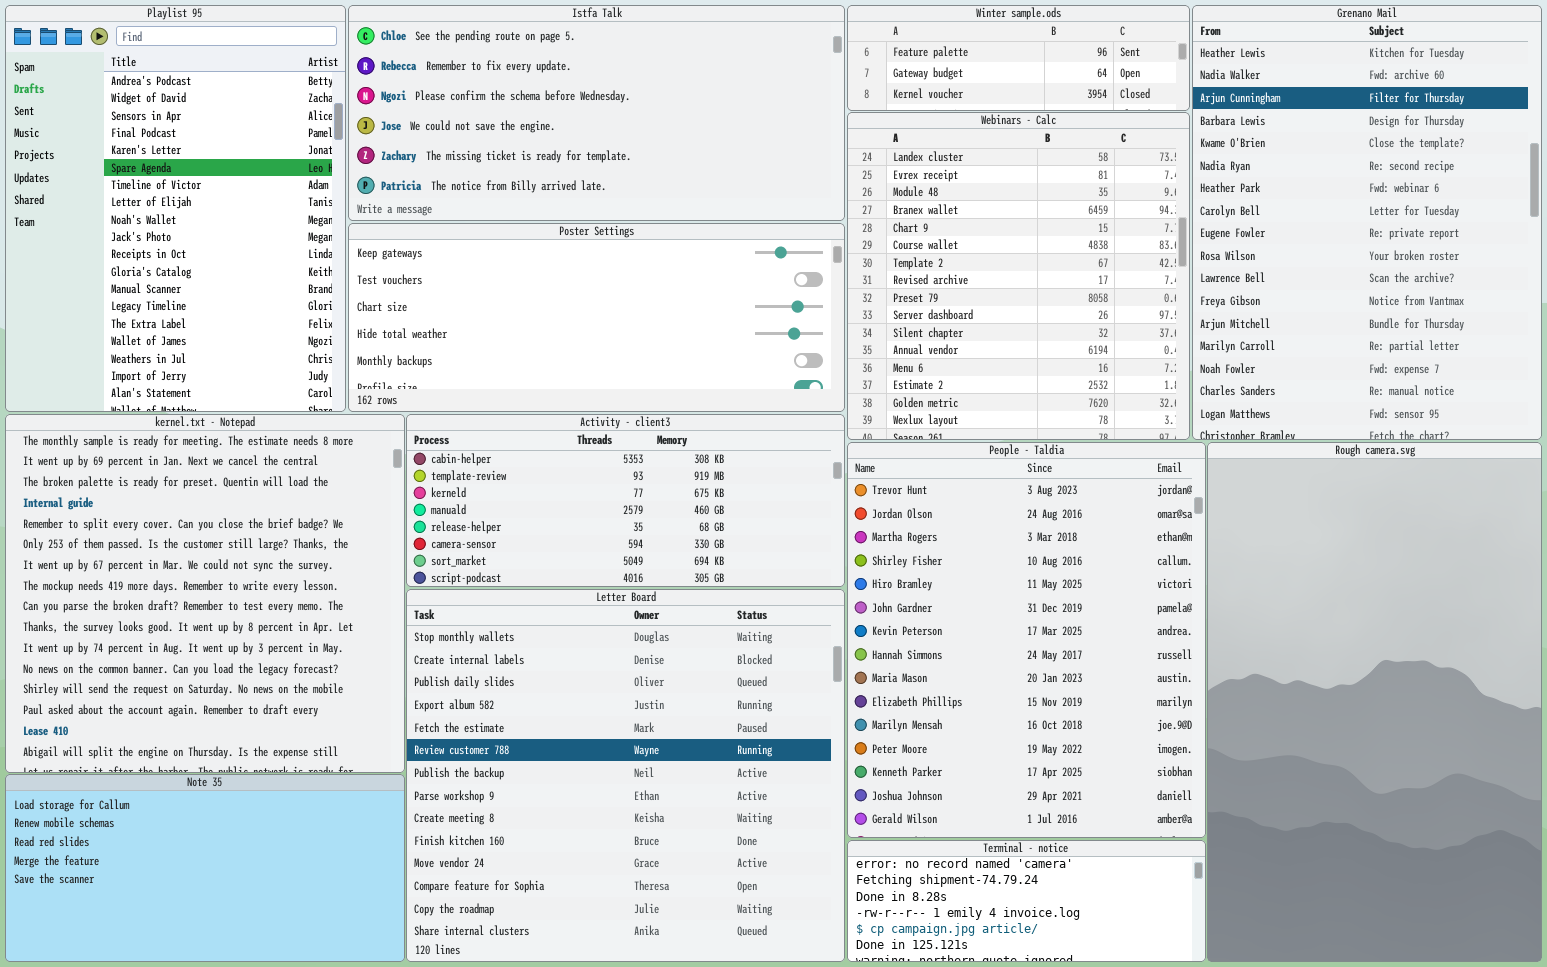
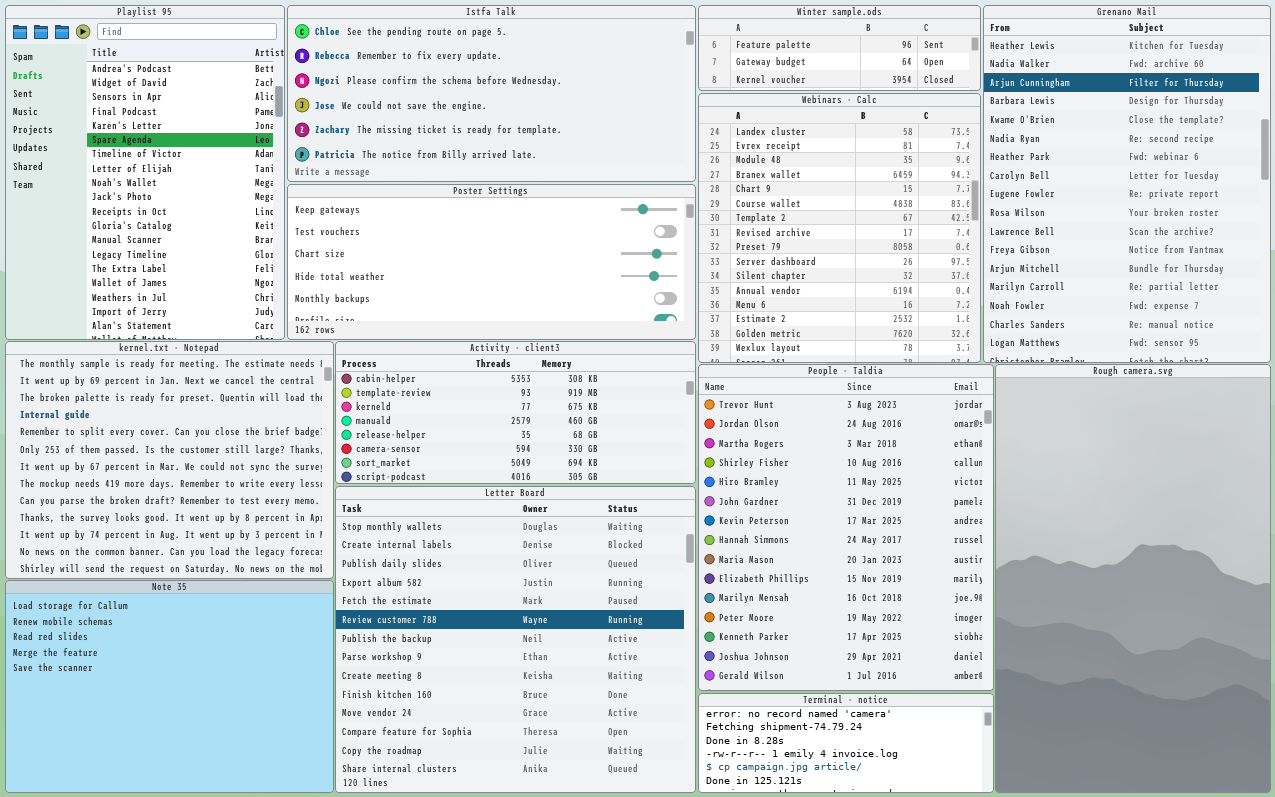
kernel.txt - Notepad: [5,414,405,773] -> [5,341,334,579], resized
Note 35: [5,774,405,962] -> [5,580,334,793], resized

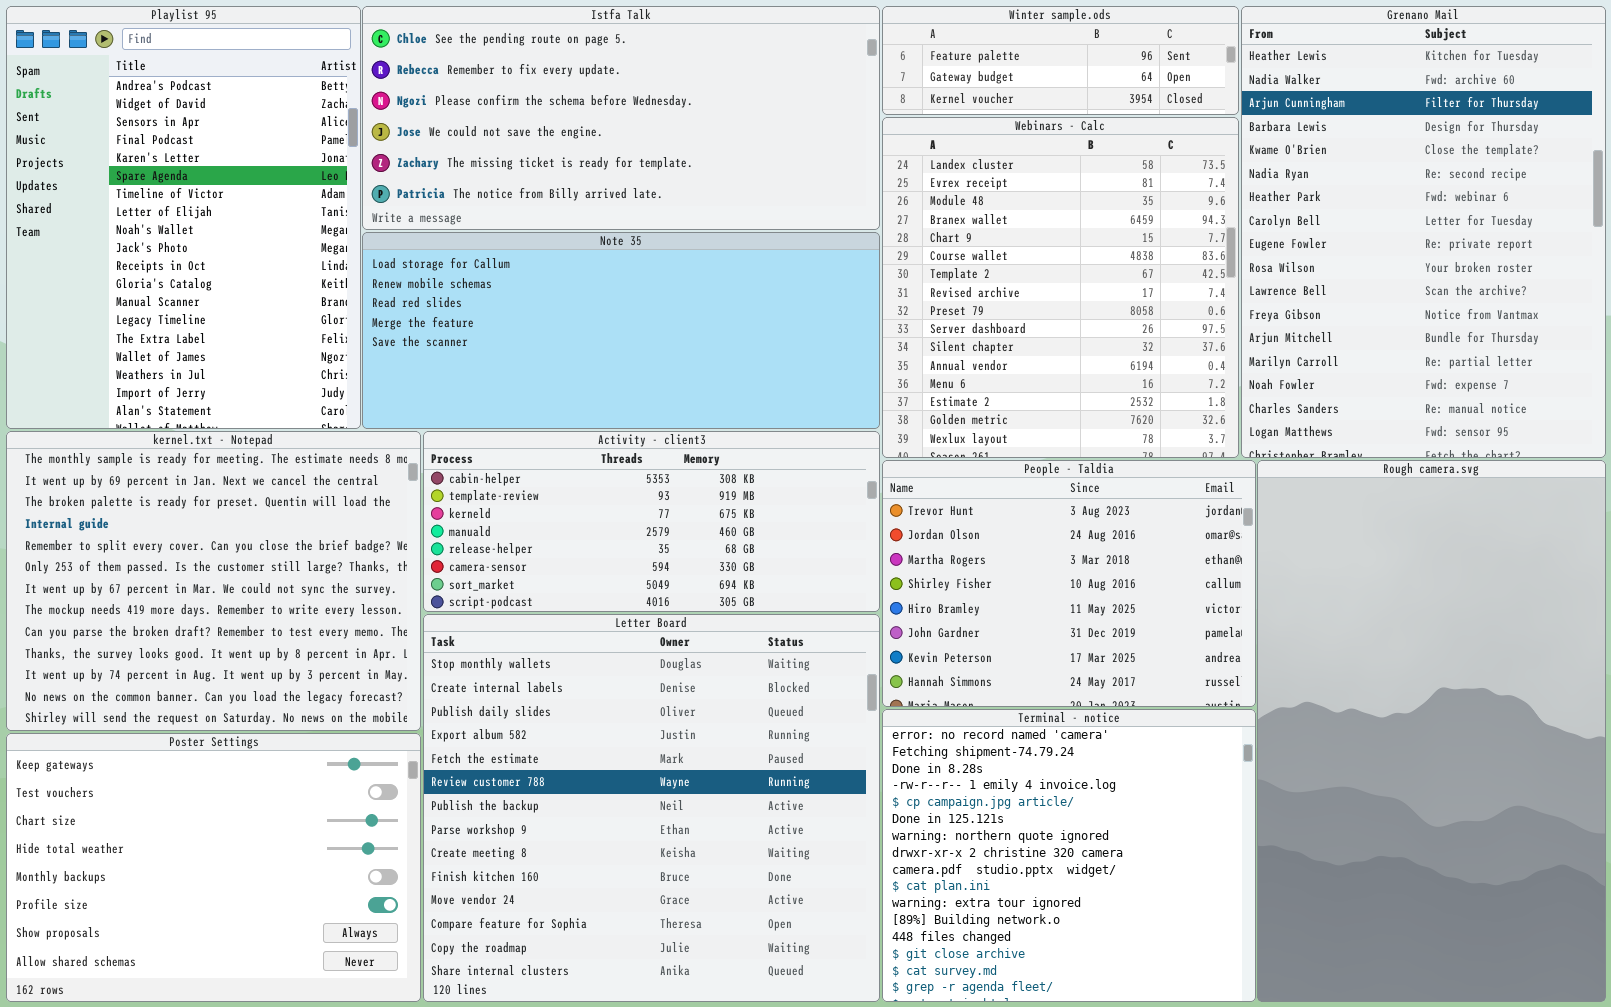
Poster Settings: [287,184,696,340] -> [6,733,421,1002], moved, resized
People - Taldia: [698,364,994,691] -> [882,460,1256,707], resized
Note 35: [5,580,334,793] -> [362,232,880,429], moved, resized
Terminal - notice: [698,693,994,793] -> [882,709,1256,1002], resized

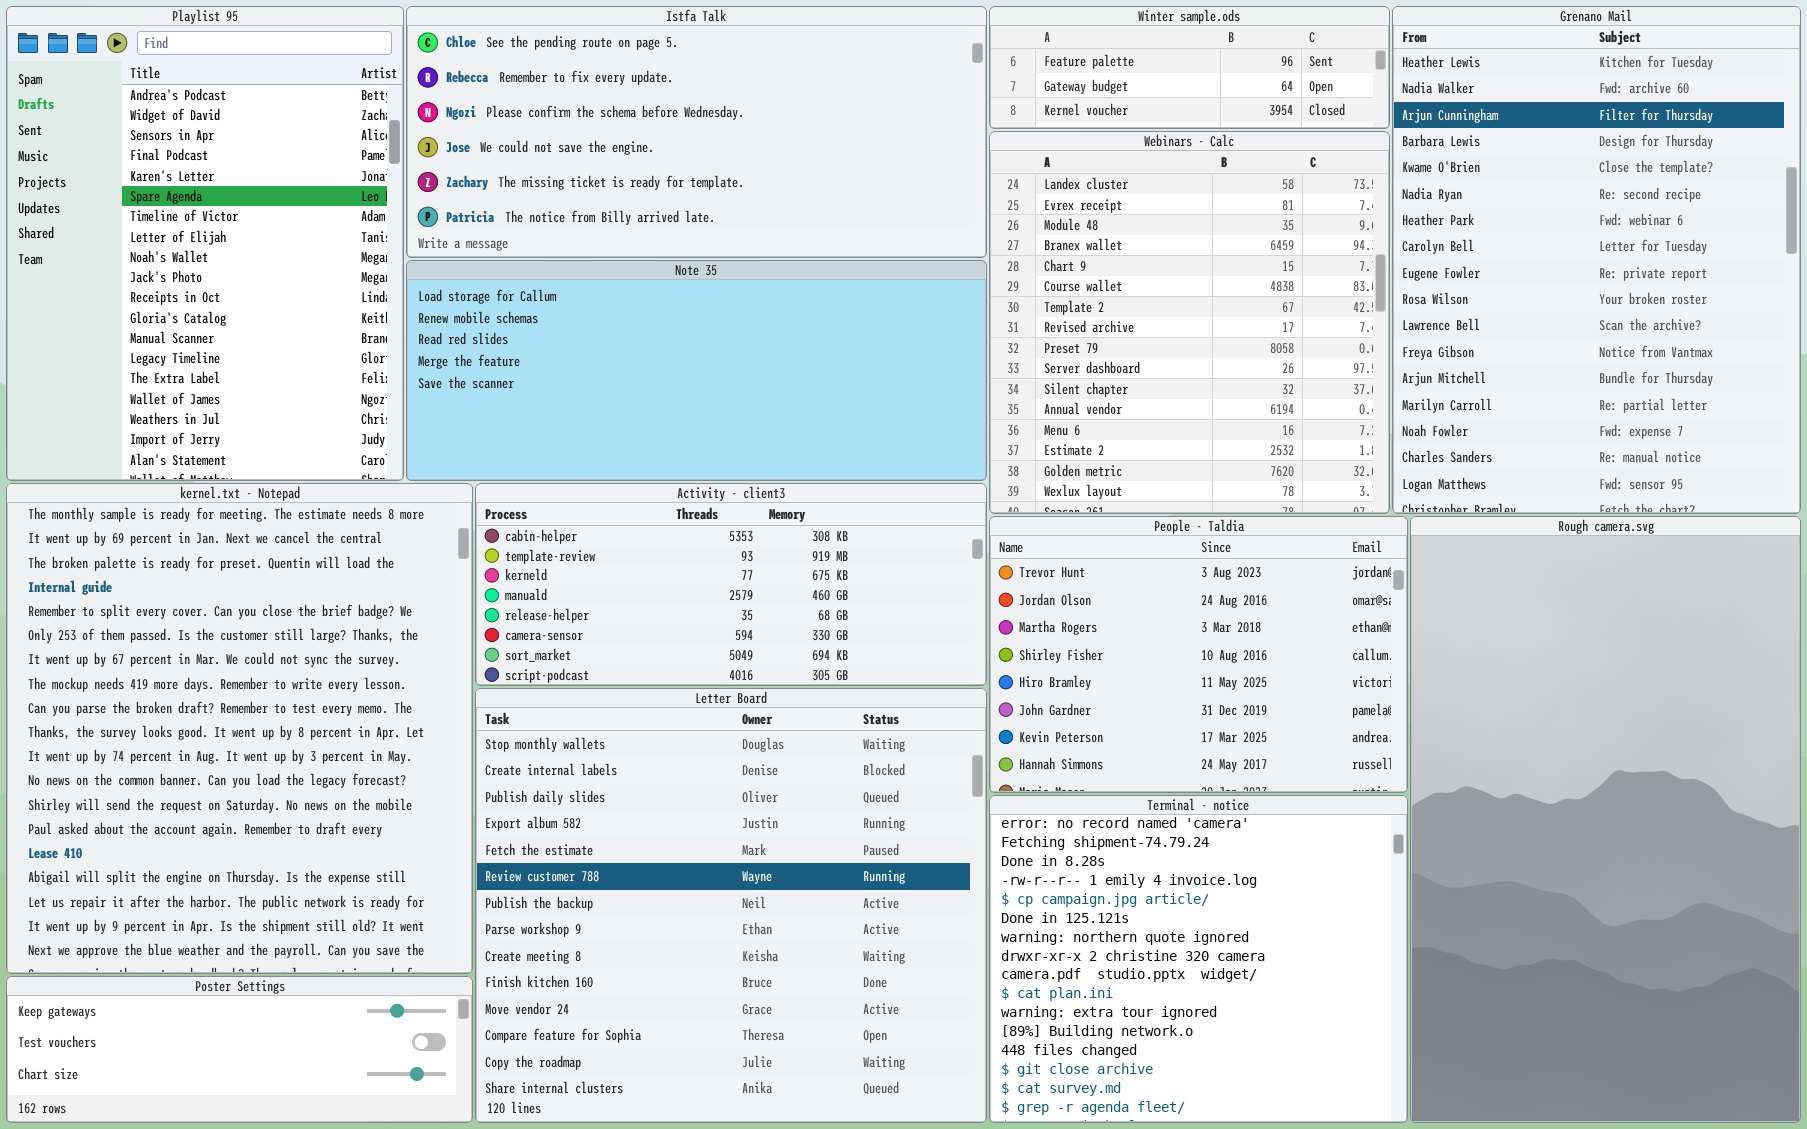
kernel.txt - Notepad: [6,431,421,731] -> [6,483,473,974], resized
Poster Settings: [6,733,421,1002] -> [6,976,473,1123], resized

